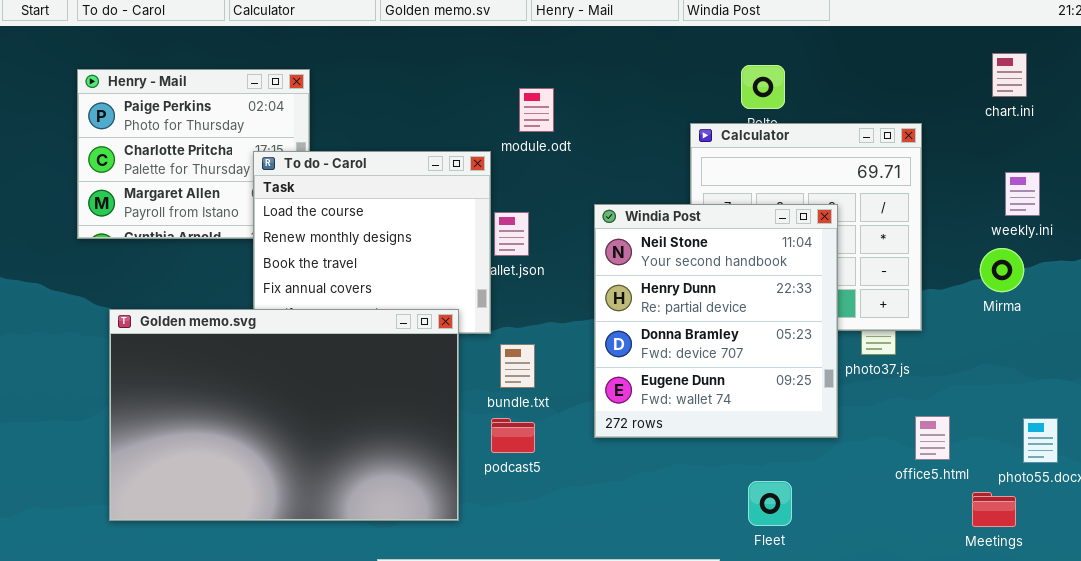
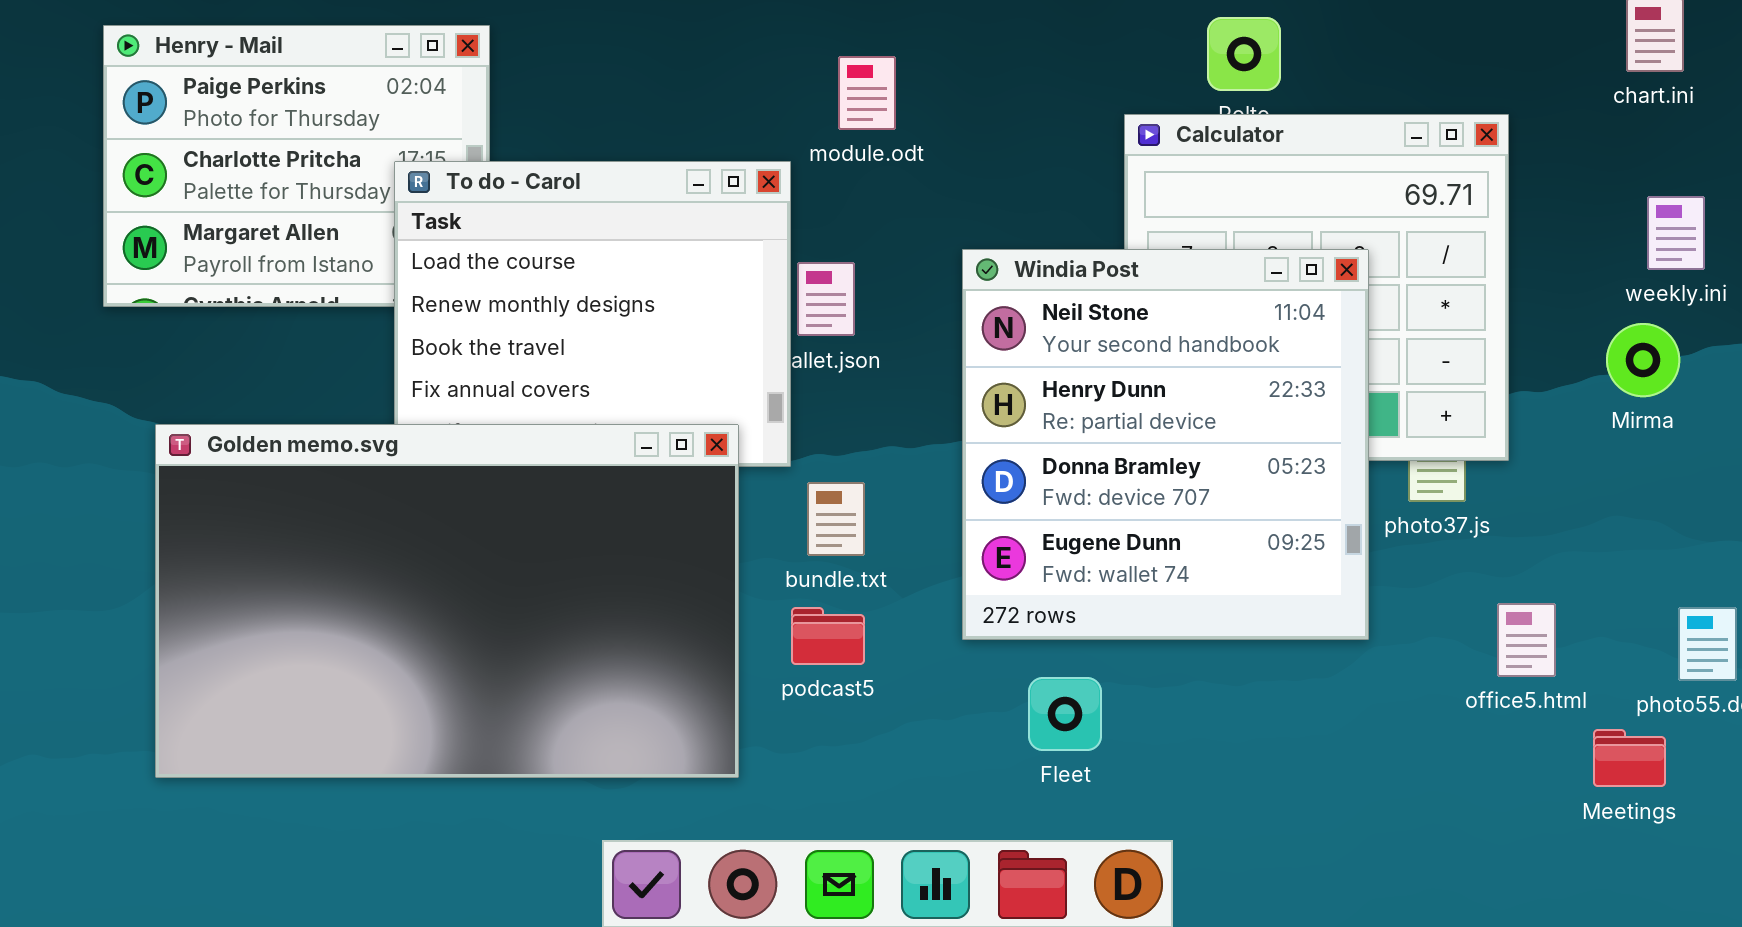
Fleet: [748,481,792,526] -> [1028,677,1102,751], moved

